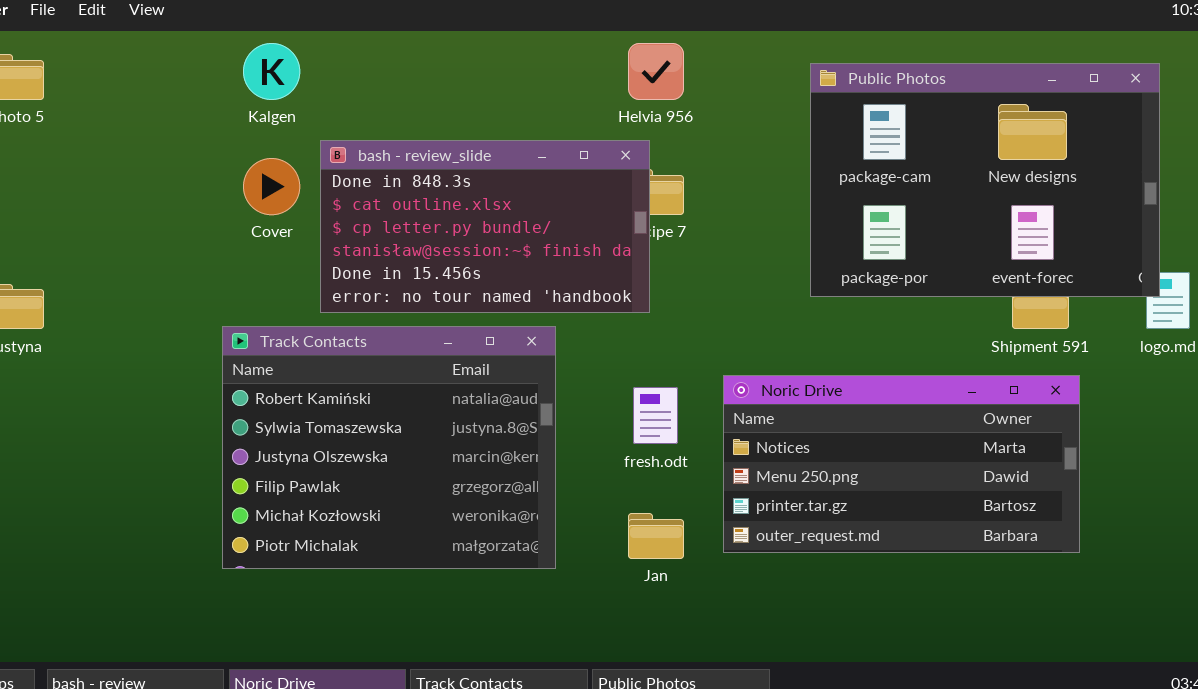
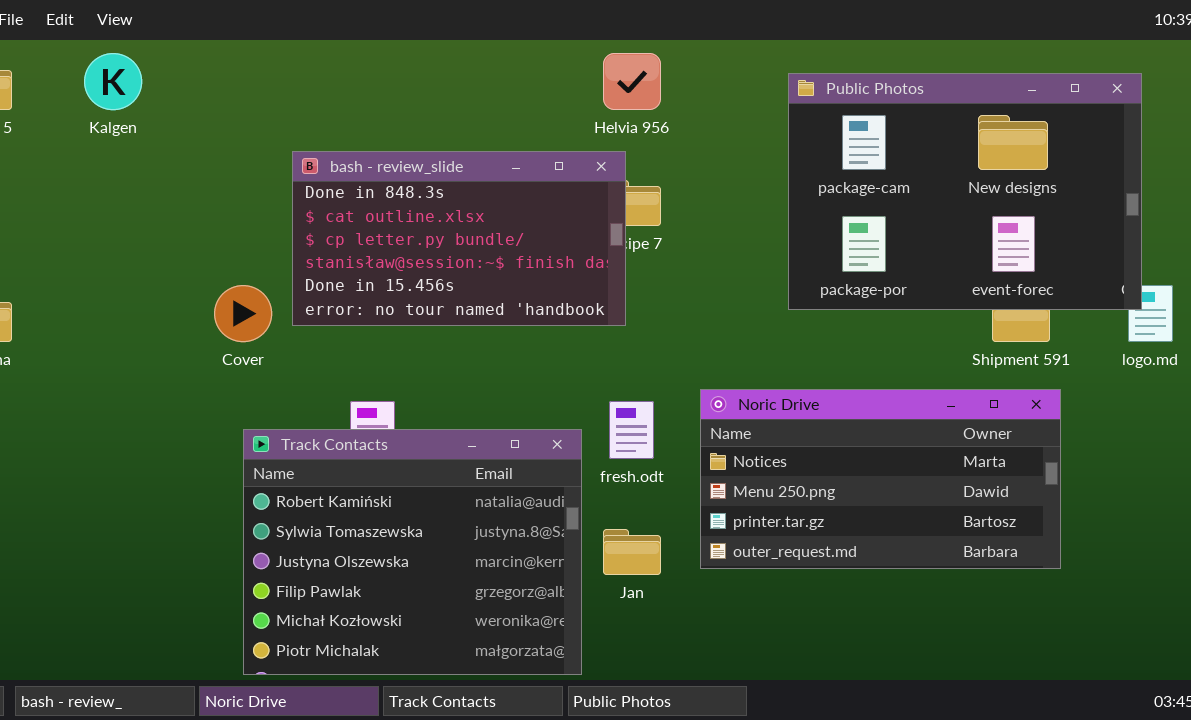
Kalgen: [243,43,300,100] -> [84,53,142,110], moved
Cover: [243,158,300,215] -> [214,285,272,342], moved
Track Contacts: [222,326,556,569] -> [243,429,582,675], moved

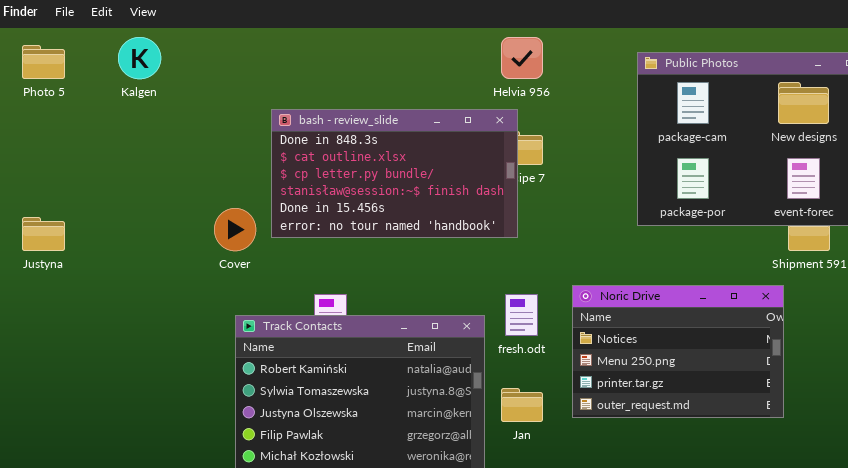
Noric Drive: [700,389,1061,569] -> [572,285,784,418], resized

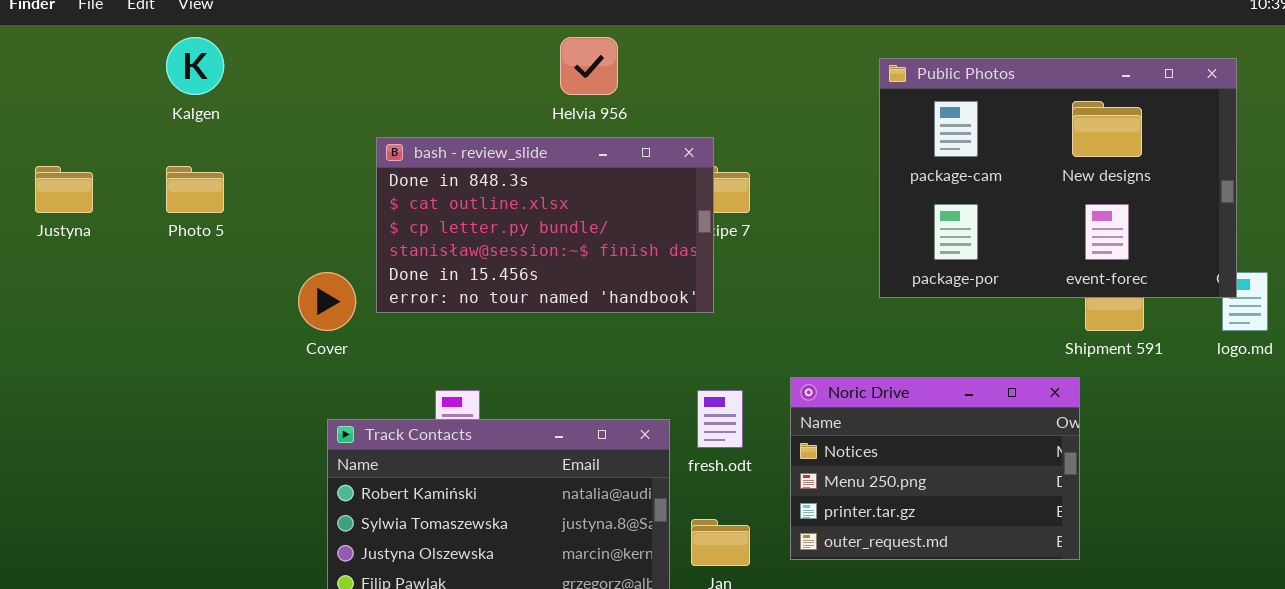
Helvia 956: [501,37,543,79] -> [560,37,618,95], moved
Photo 5: [22,45,65,79] -> [166,166,224,213], moved
Justyna: [22,217,65,251] -> [35,166,93,213], moved

